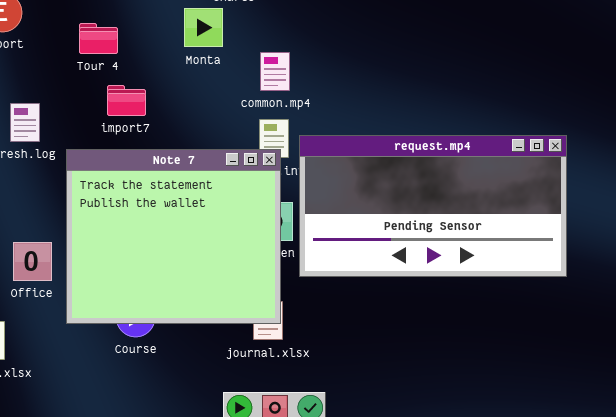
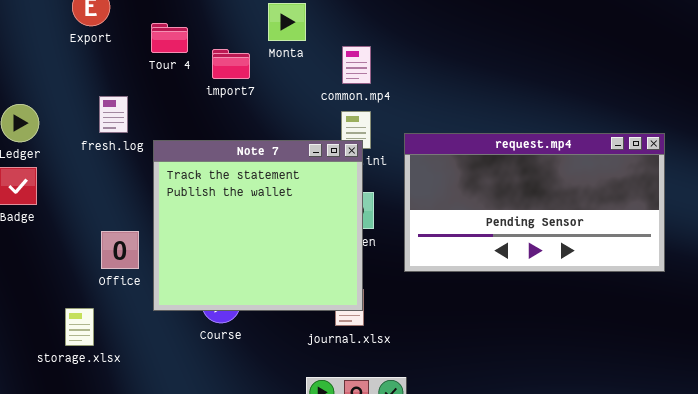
Tour 4: [79,23,118,54] -> [151,23,188,53], moved
import7: [107,85,146,116] -> [212,49,250,79], moved
request.mp4: [299,135,567,277] -> [404,133,665,272], moved

